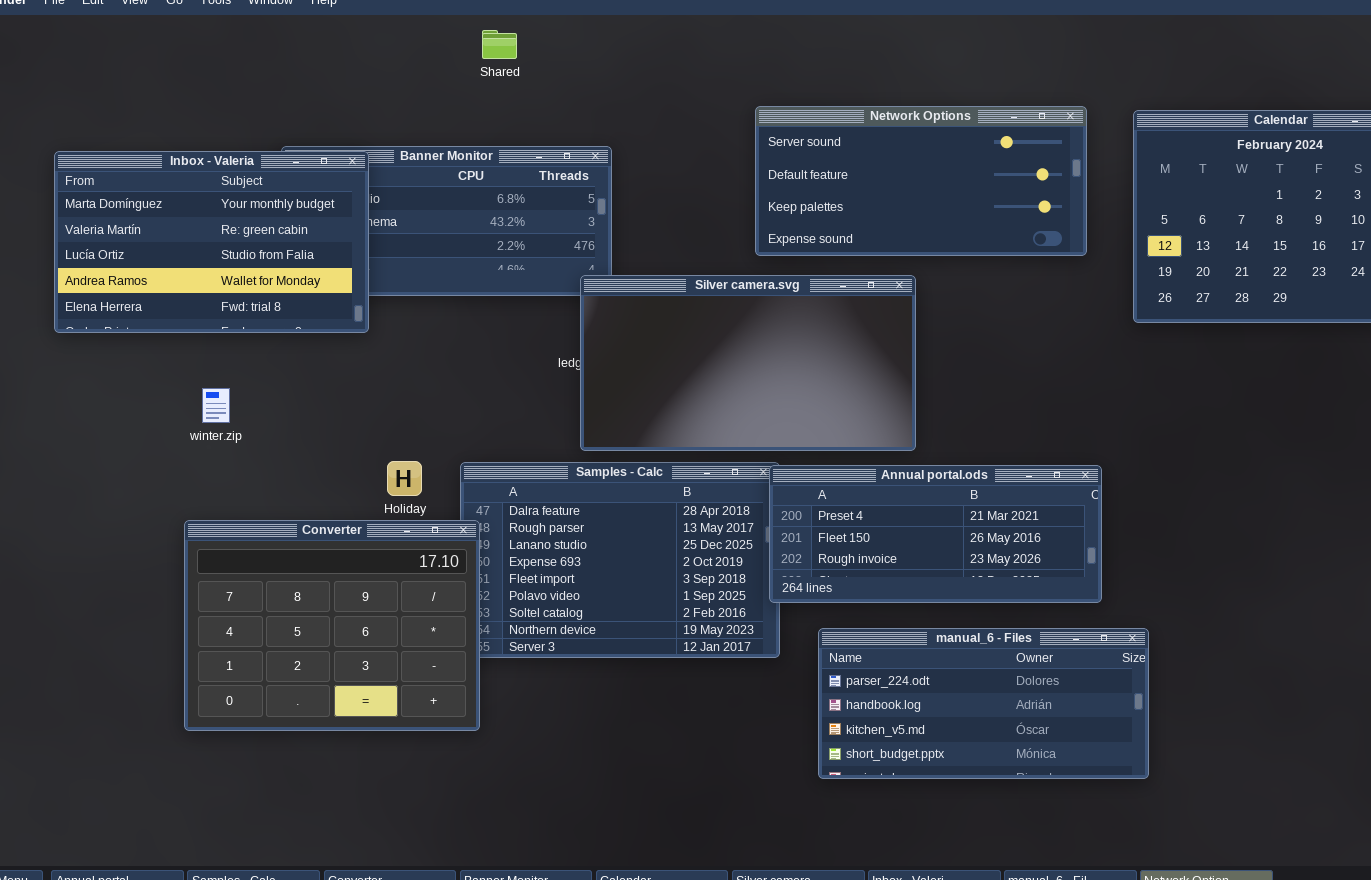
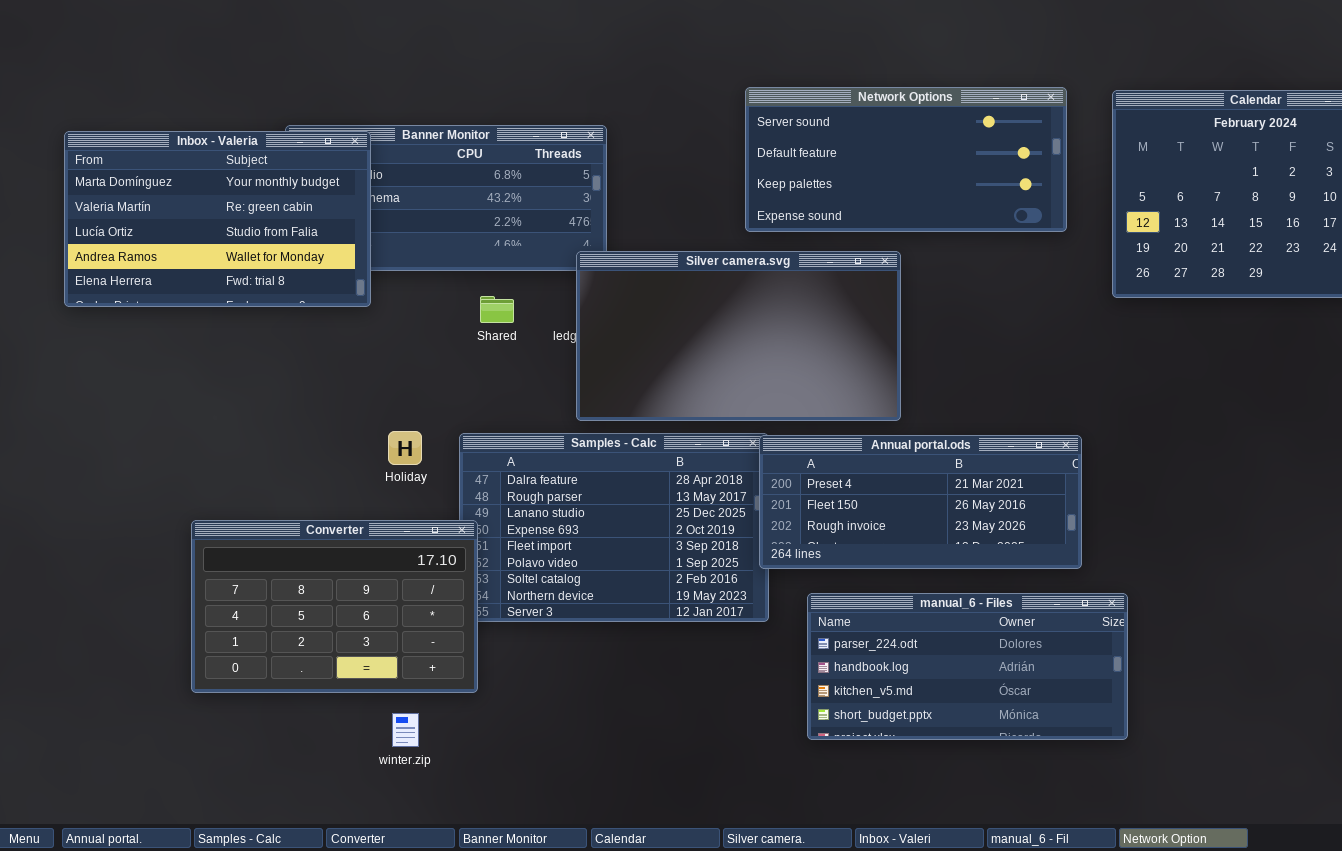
Shared: [482,30,517,59] -> [480,296,514,323], moved
winter.zip: [202,388,230,423] -> [392,713,419,747], moved
Converter: [184,520,480,731] -> [191,520,478,693], resized

